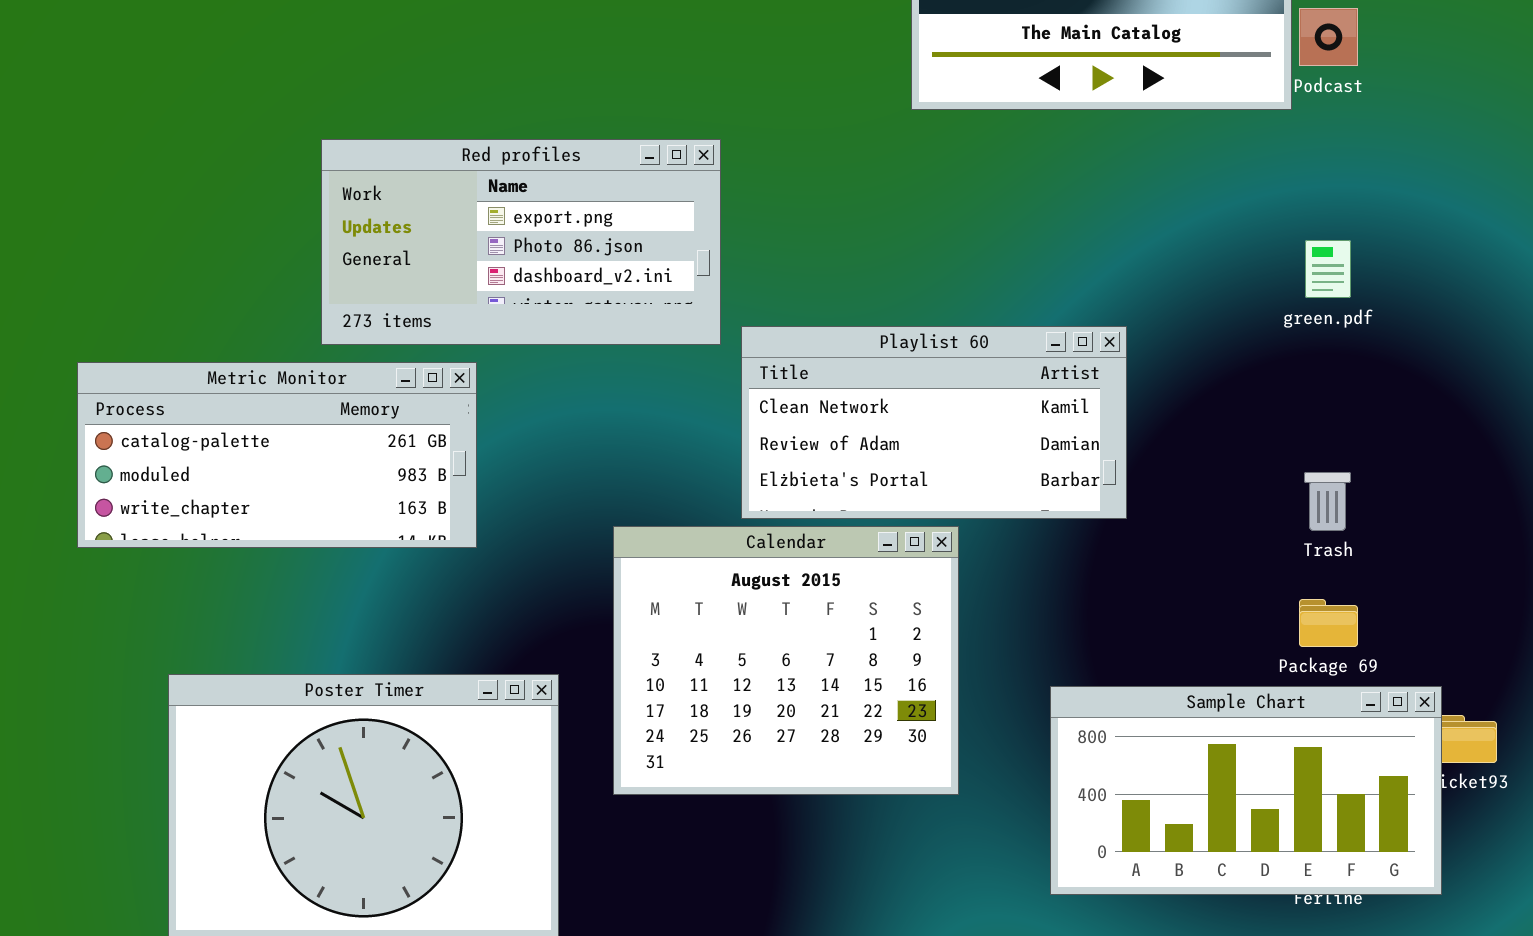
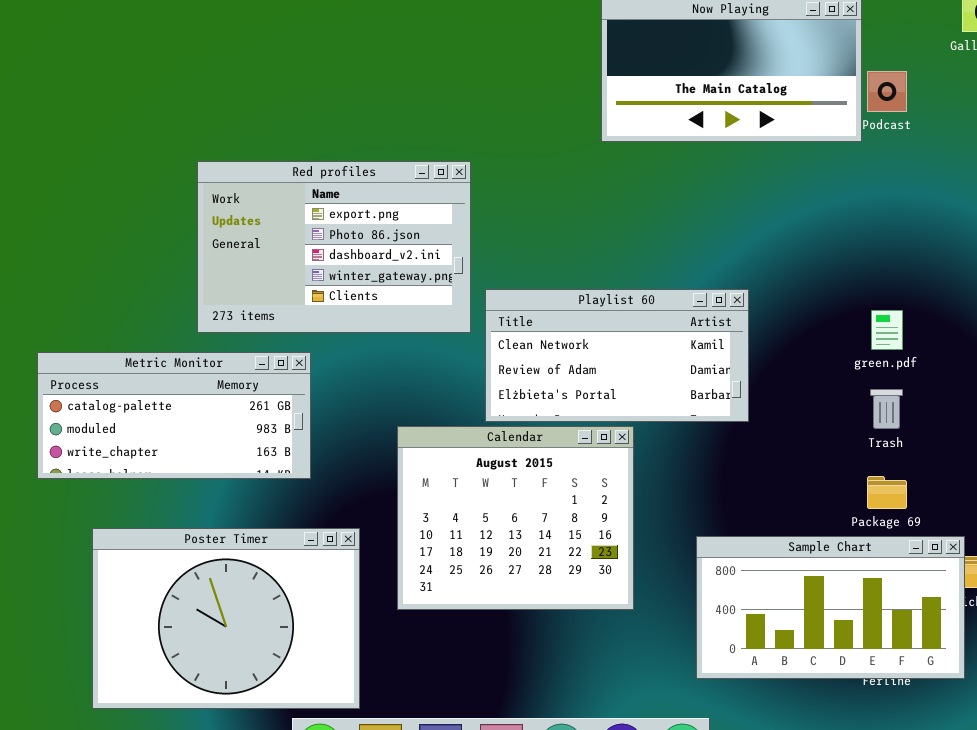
Red profiles: [321,139,721,345] -> [197,161,471,333], resized
green.pdf: [1305,240,1351,298] -> [871,310,903,350], moved
Metric Monitor: [77,362,477,548] -> [37,352,311,479], moved

